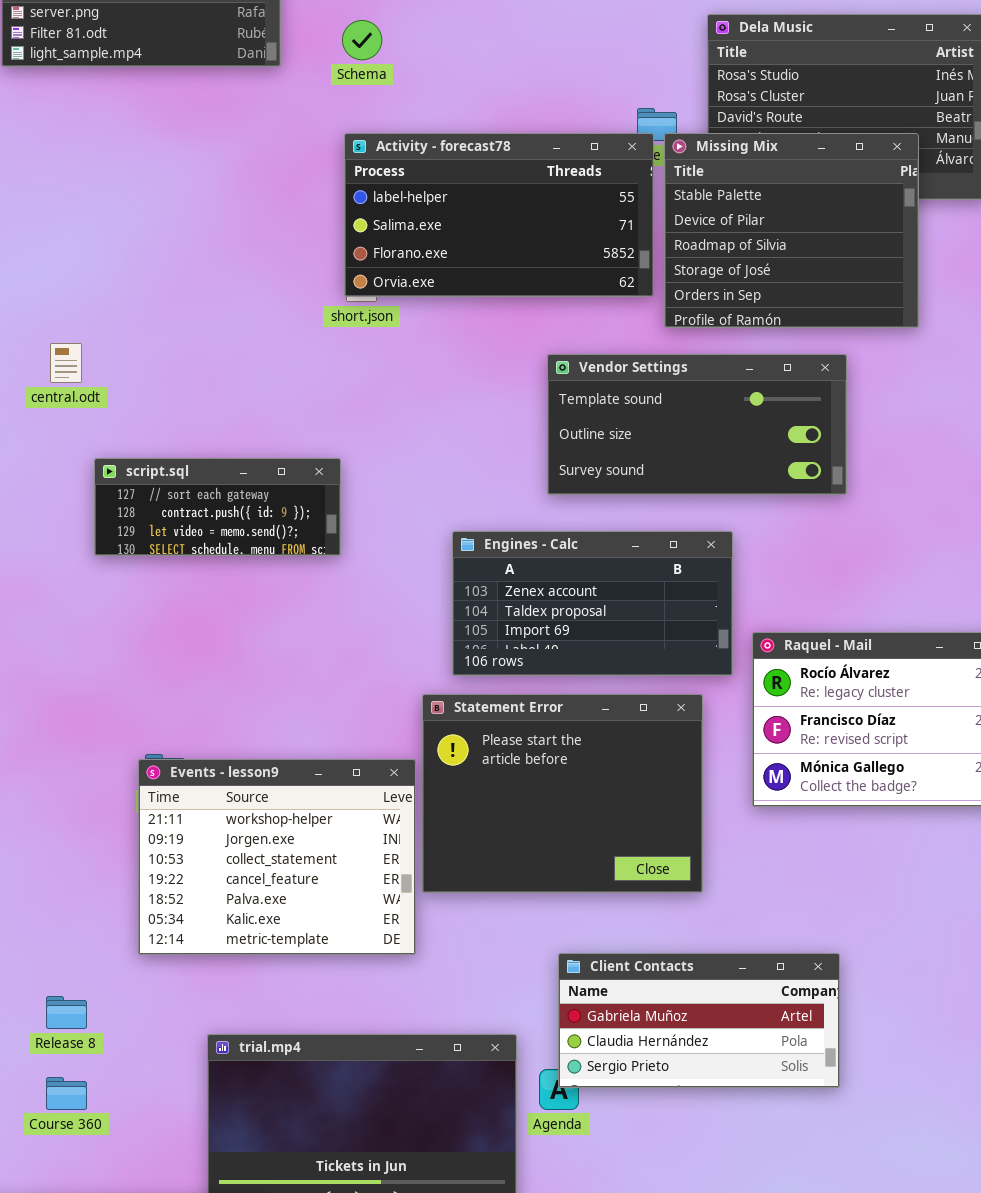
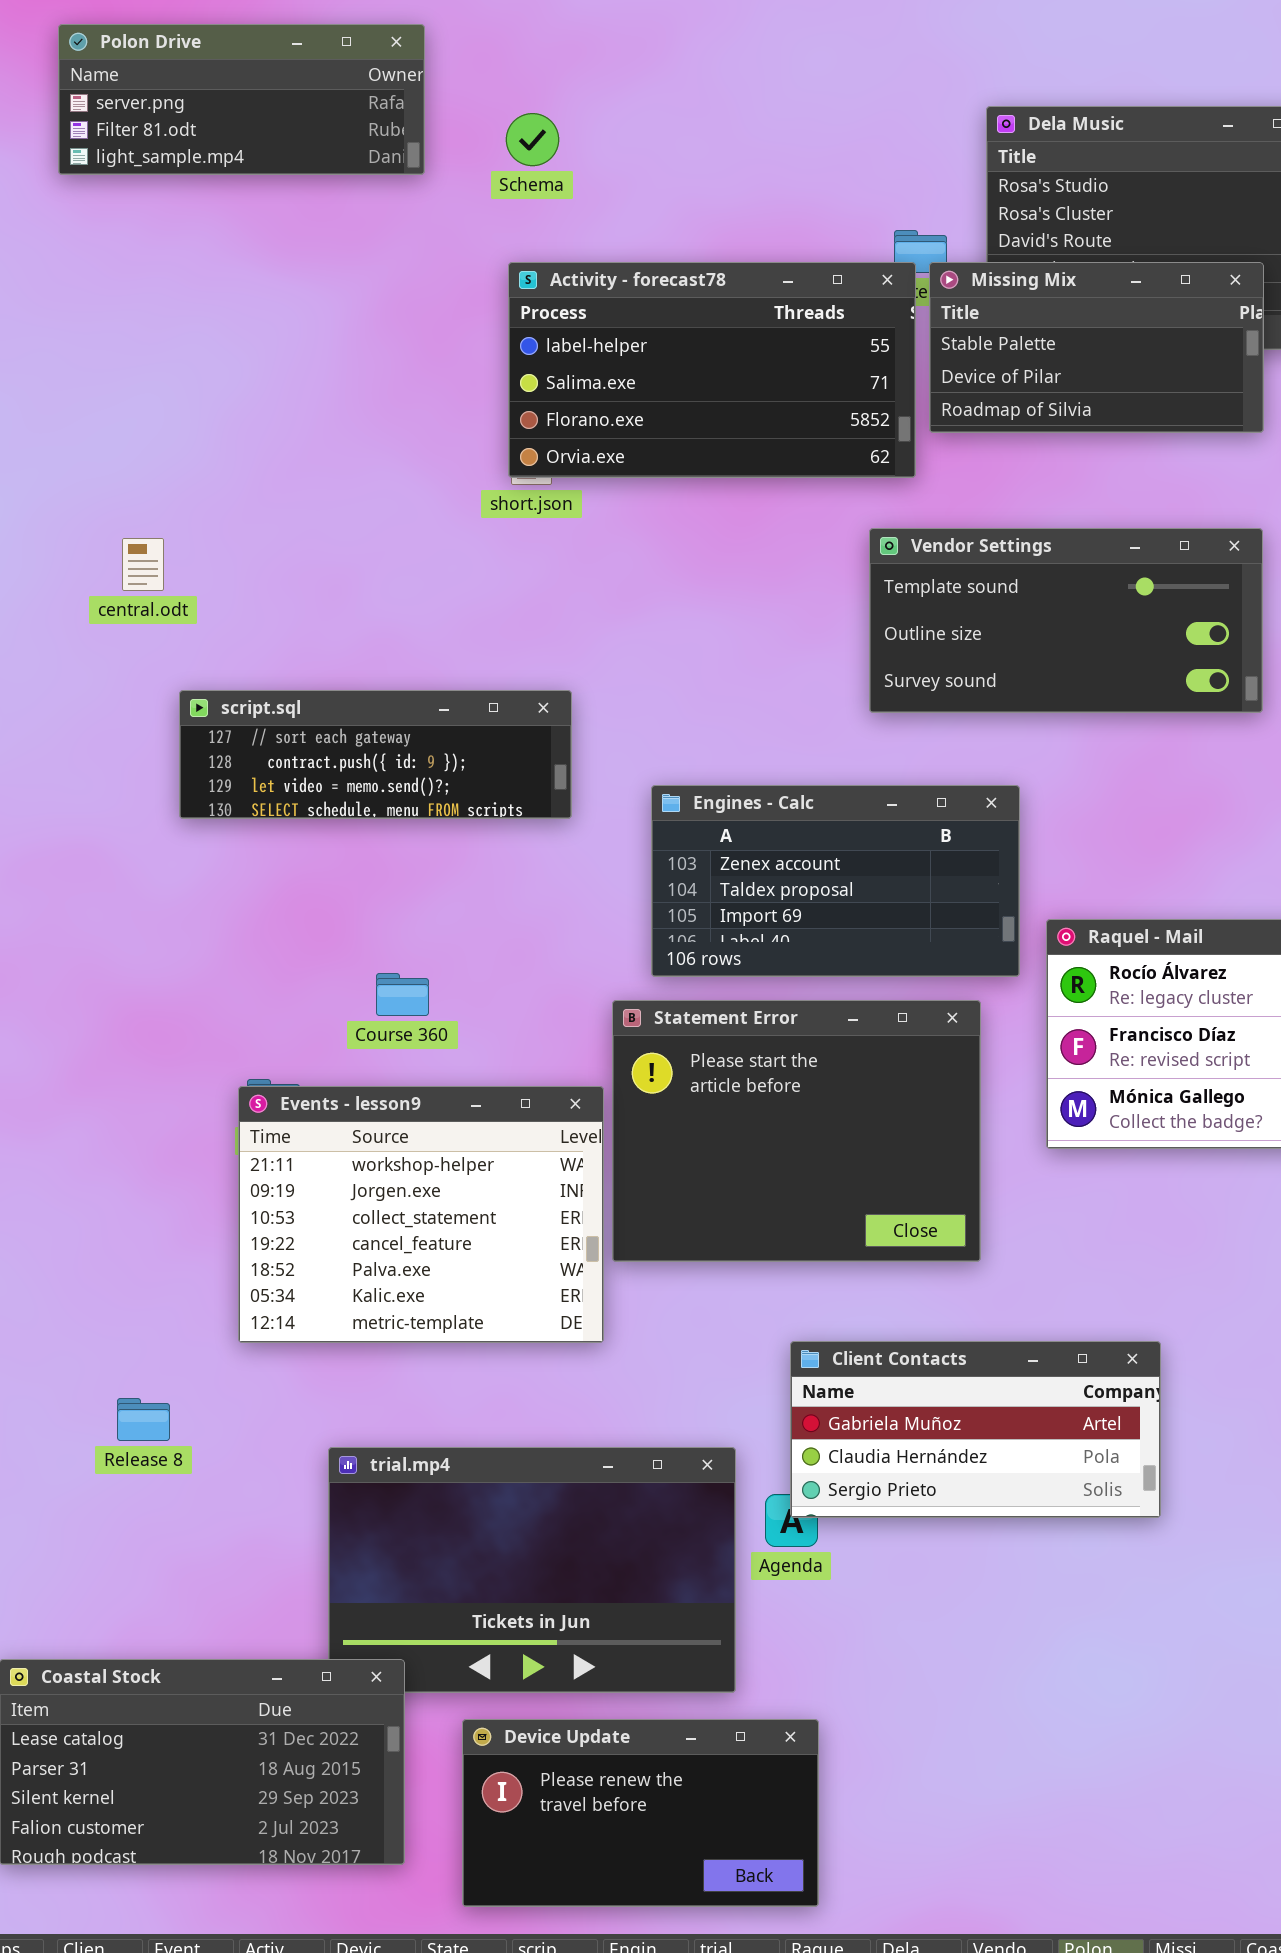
Missing Mix: [664,133,919,328] -> [929,262,1264,433], resized
Vendor Settings: [547,354,847,495] -> [869,528,1263,713], moved
script.sql: [94,458,341,556] -> [179,690,572,819], resized
Course 360: [46,1077,87,1110] -> [376,973,429,1016], moved

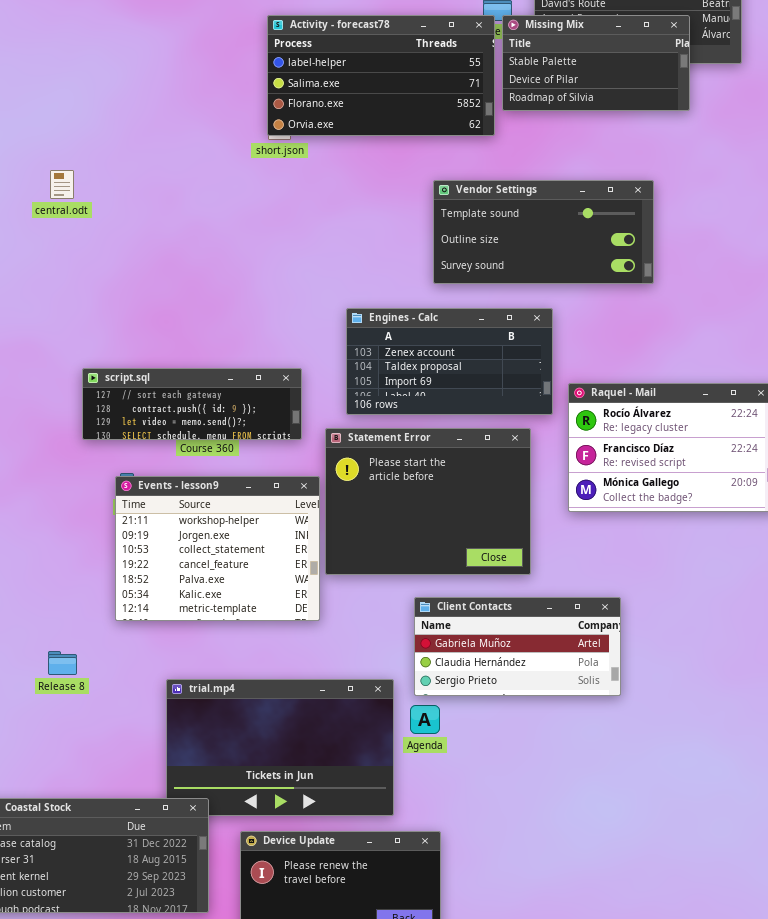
Vendor Settings: [869,528,1263,713] -> [433,180,654,284], moved
script.sql: [179,690,572,819] -> [82,368,302,440], moved
Client Contacts: [790,1341,1161,1518] -> [414,597,621,696], moved

